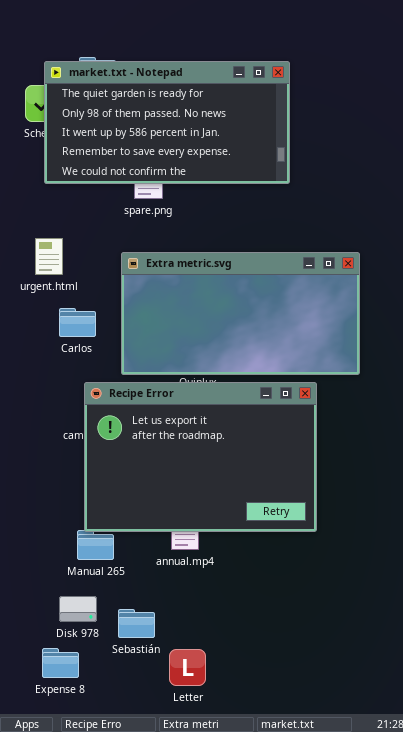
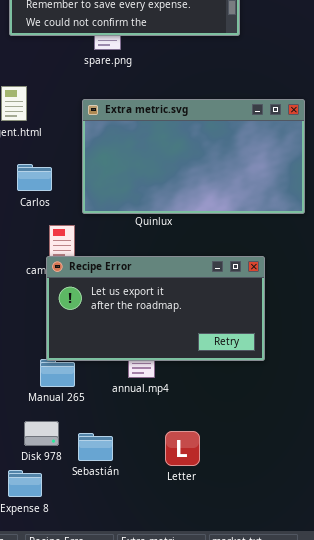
Carlos: [59,308,96,337] -> [17,164,52,191], moved
Recipe Error: [84,382,317,532] -> [46,256,265,361], resized
Letter: [169,649,206,686] -> [165,431,200,466], moved

